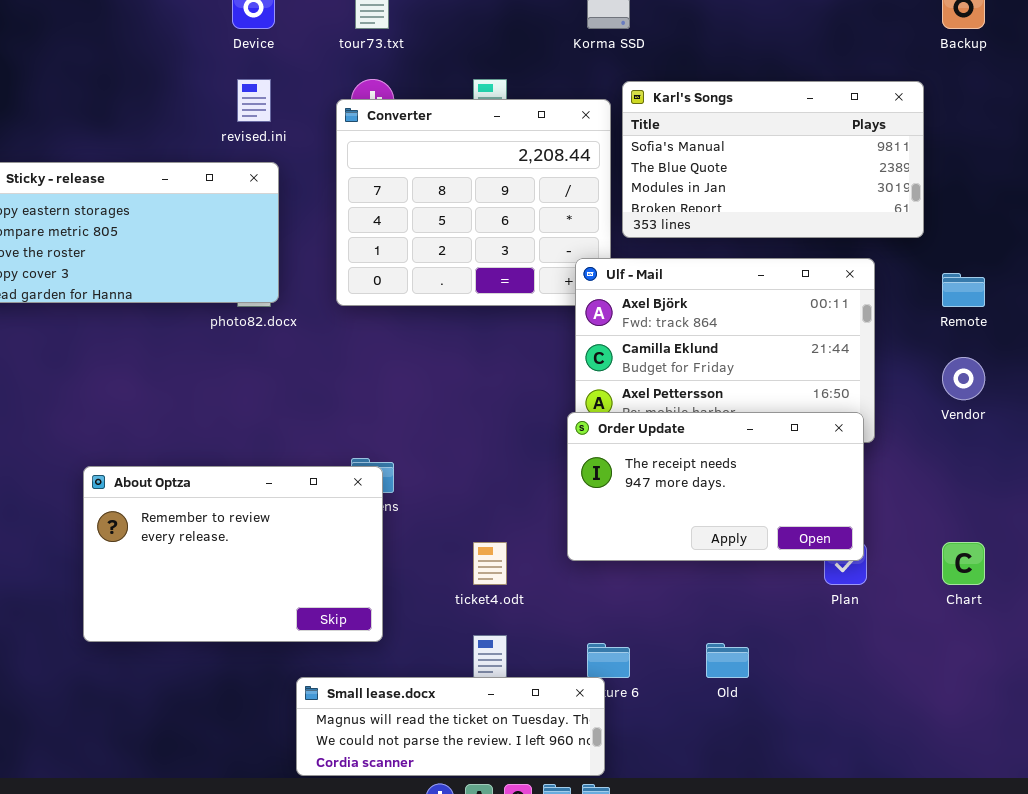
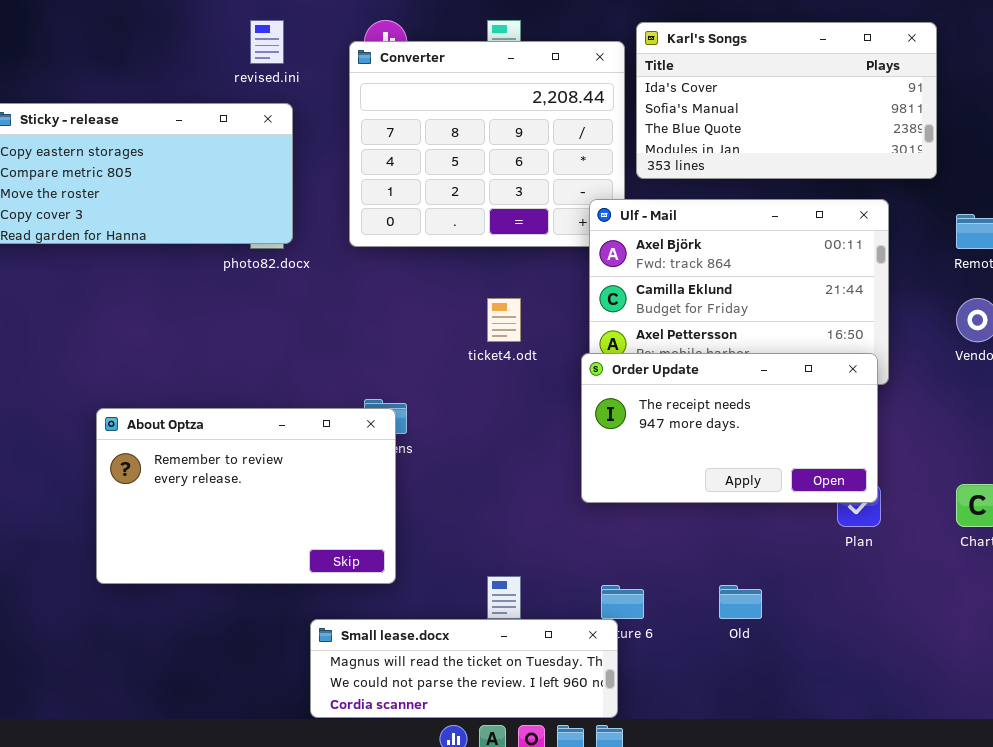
Karl's Songs: [622,81,924,238] -> [636,22,937,179], scrolled up 1 row
ticket4.odt: [473,542,507,585] -> [487,298,521,342], moved

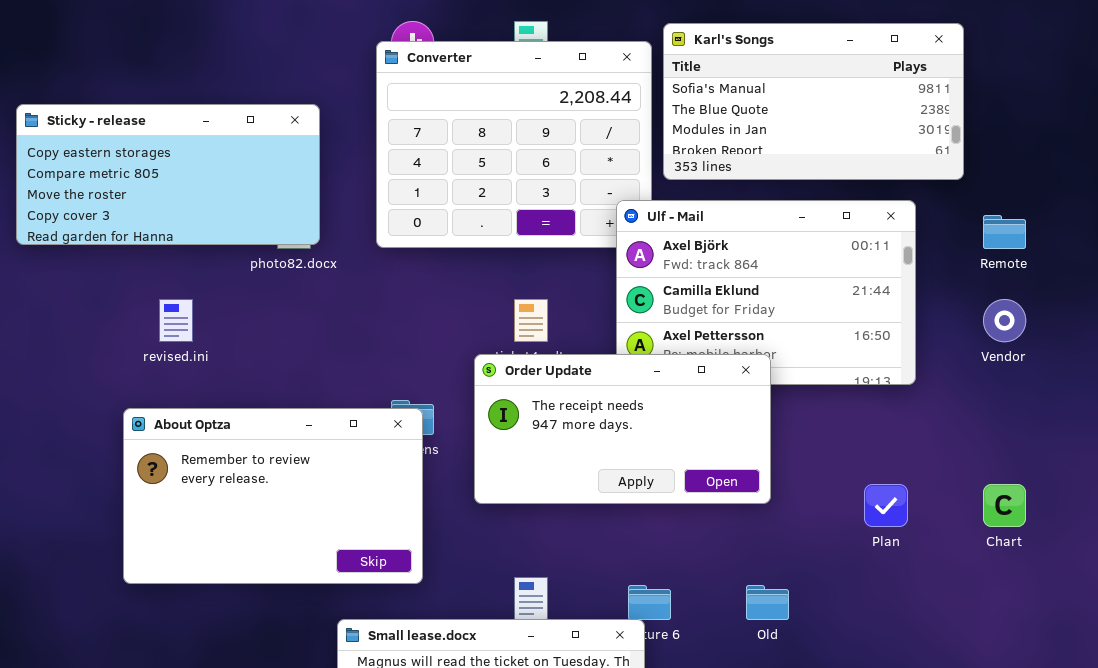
revised.ini: [250,20,284,64] -> [159,299,193,342], moved
Karl's Songs: [636,22,937,179] -> [663,23,964,180], scrolled down 1 row
Order Update: [581,353,878,503] -> [474,354,771,504], moved

